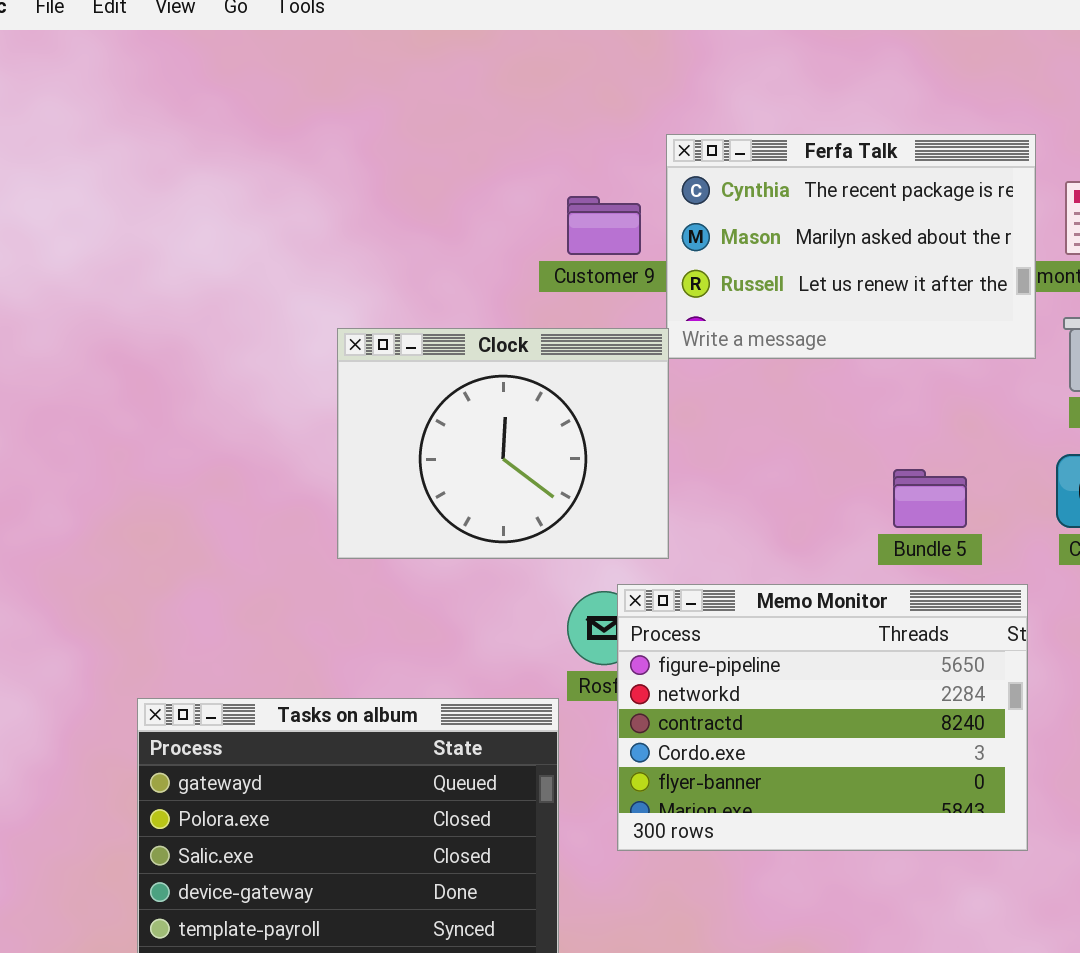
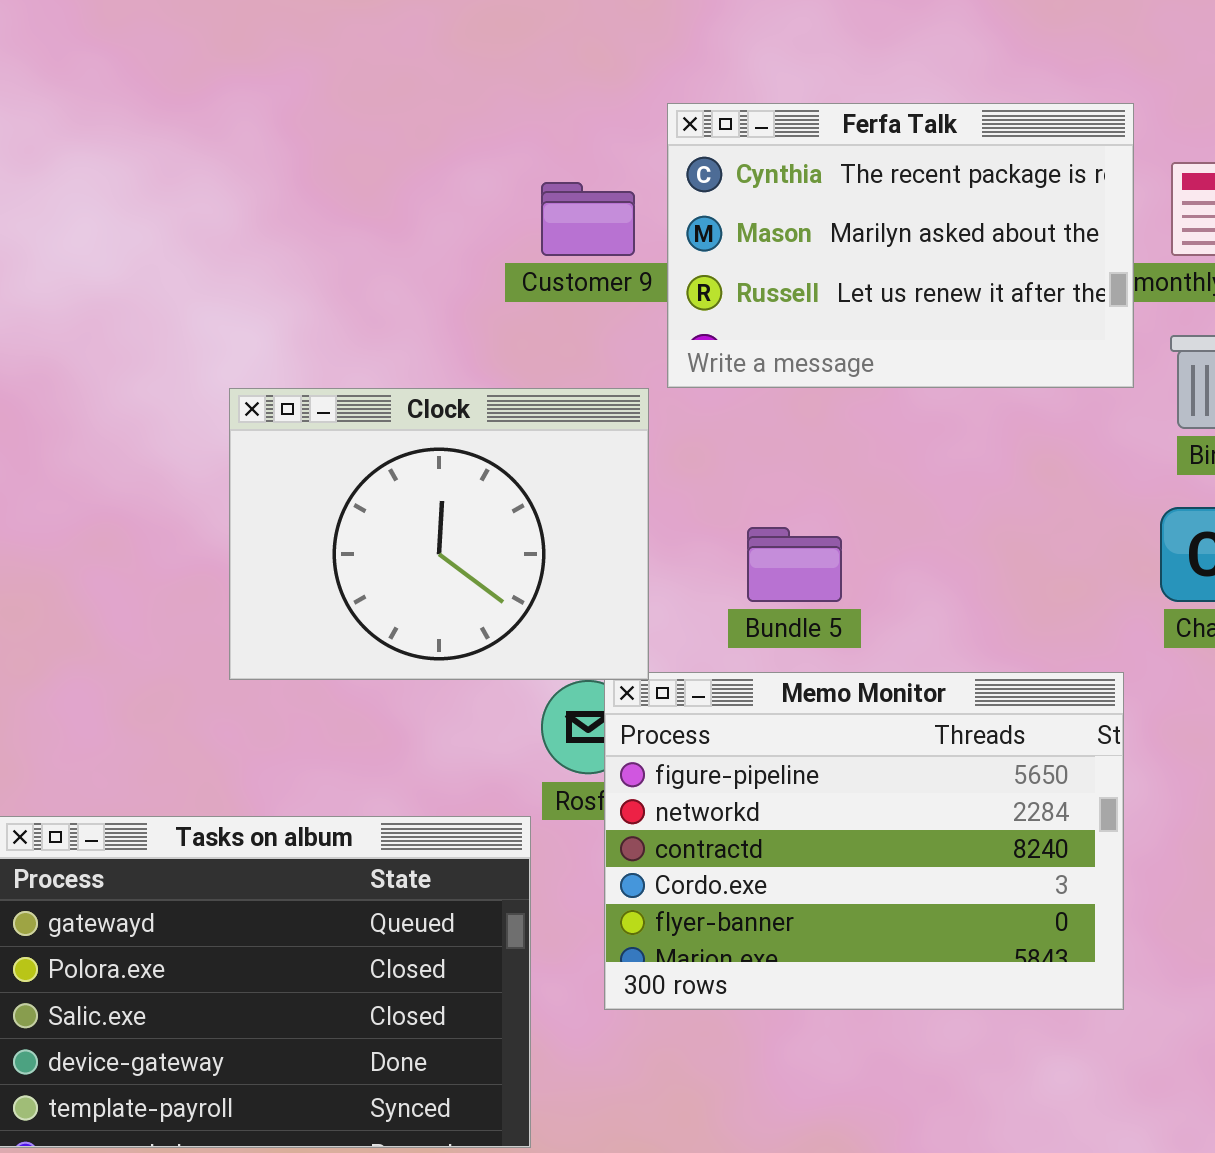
Clock: [337,328,669,559] -> [229,388,649,680], moved
Bundle 5: [893,469,967,528] -> [747,527,842,602], moved

